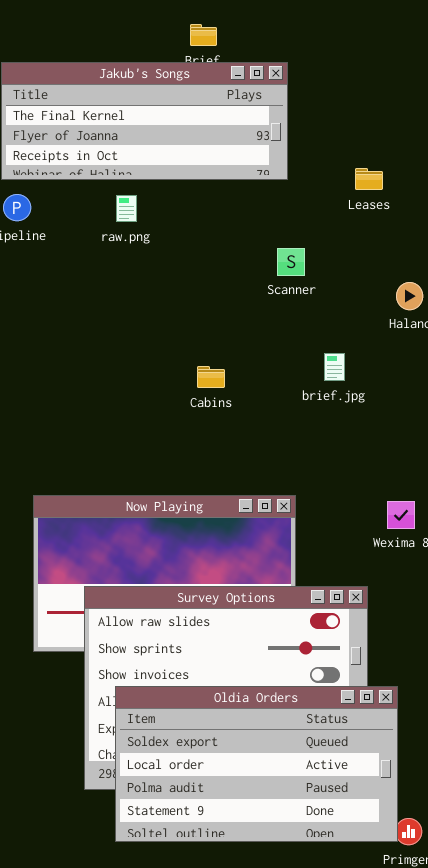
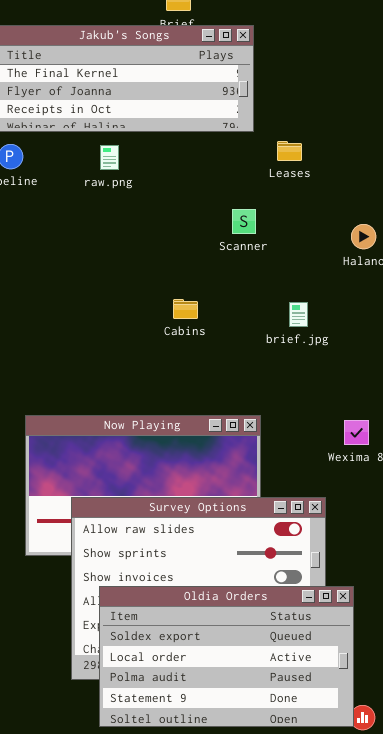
Leases: [355,168,383,190] -> [277,141,302,161], moved
Scanner: [277,248,305,276] -> [232,209,256,234], moved
brief.jpg: [324,353,345,381] -> [289,302,308,327], moved

